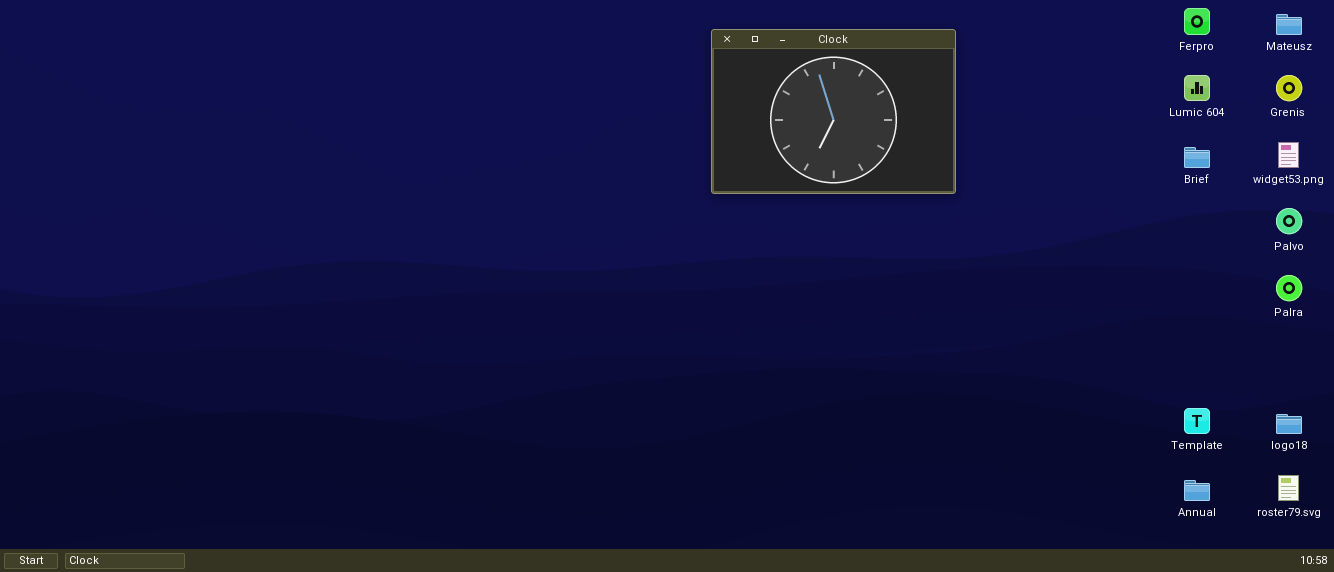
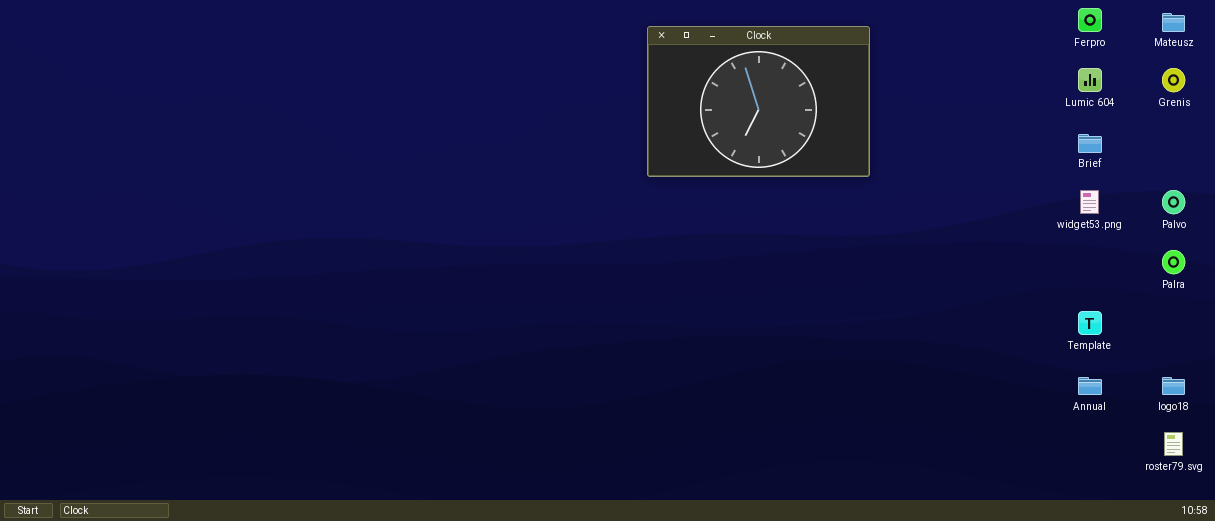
widget53.png: [1278,142,1299,168] -> [1080,190,1099,214], moved
Template: [1184,408,1210,434] -> [1078,311,1102,335], moved
Annual: [1184,480,1210,501] -> [1078,377,1102,395], moved

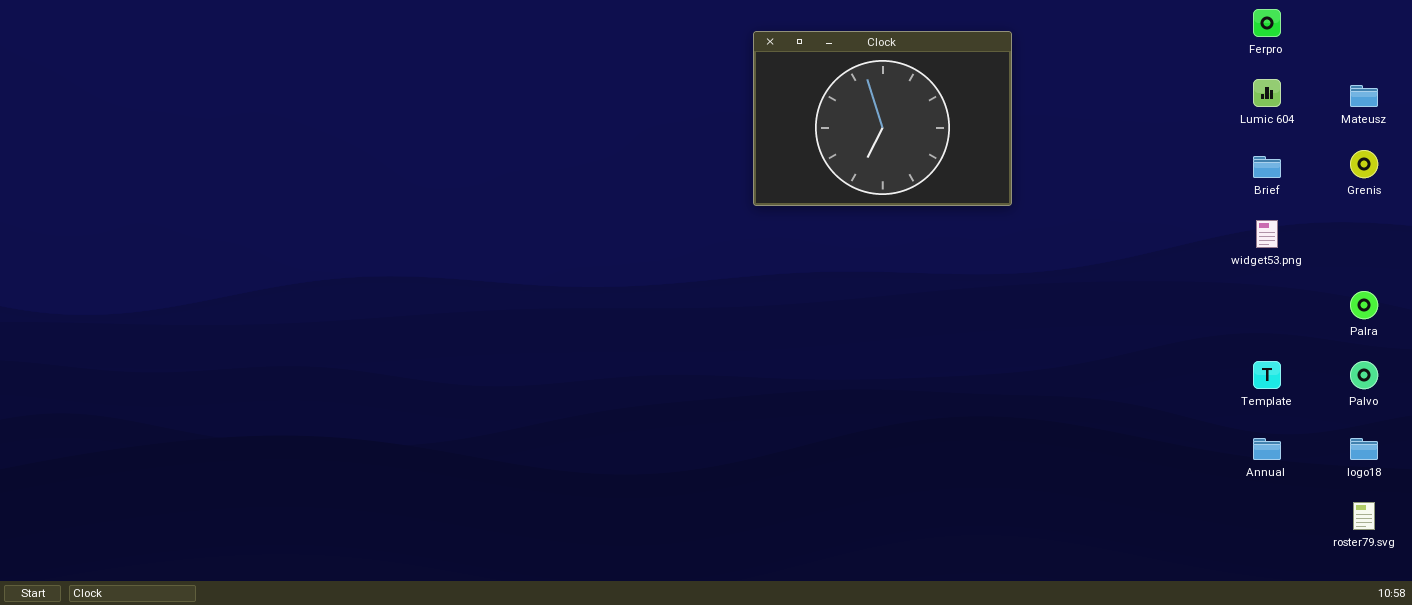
Mateusz: [1162,13,1185,32] -> [1350,85,1378,107], moved
Grenis: [1162,68,1185,92] -> [1350,150,1378,178], moved
Palvo: [1162,190,1185,214] -> [1350,361,1378,389], moved

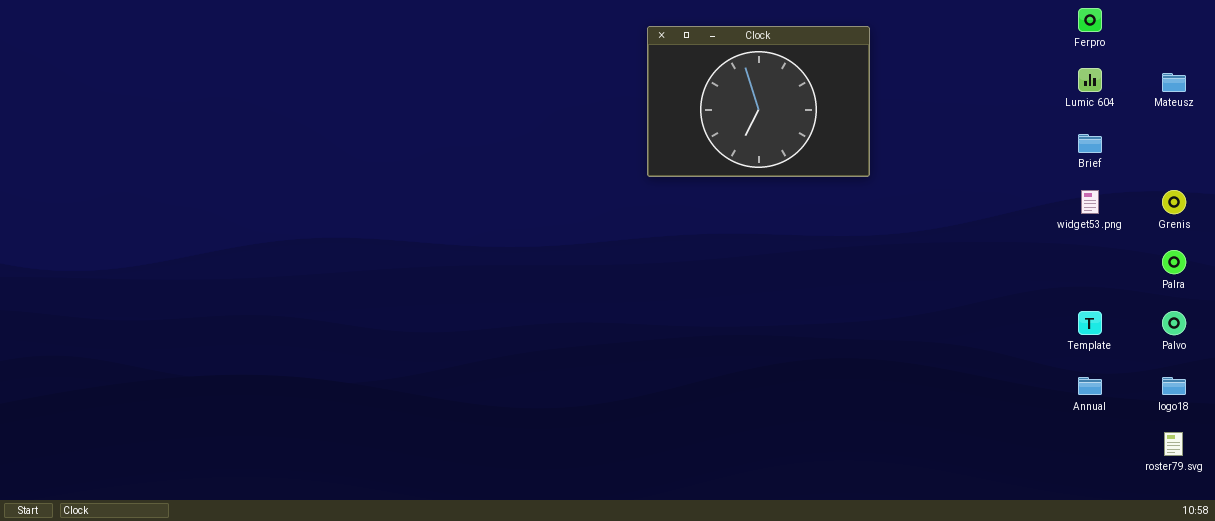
Grenis: [1350,150,1378,178] -> [1162,190,1186,214], moved

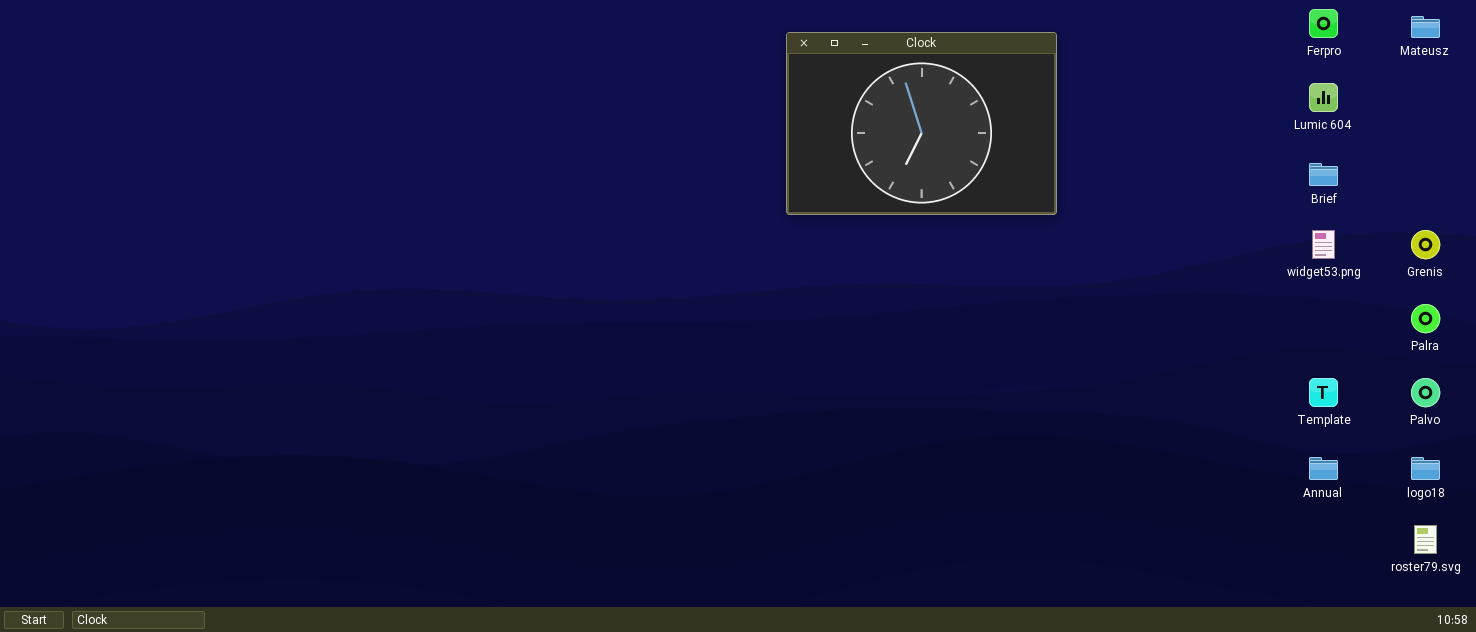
Mateusz: [1162,73,1186,92] -> [1411,16,1440,38], moved

